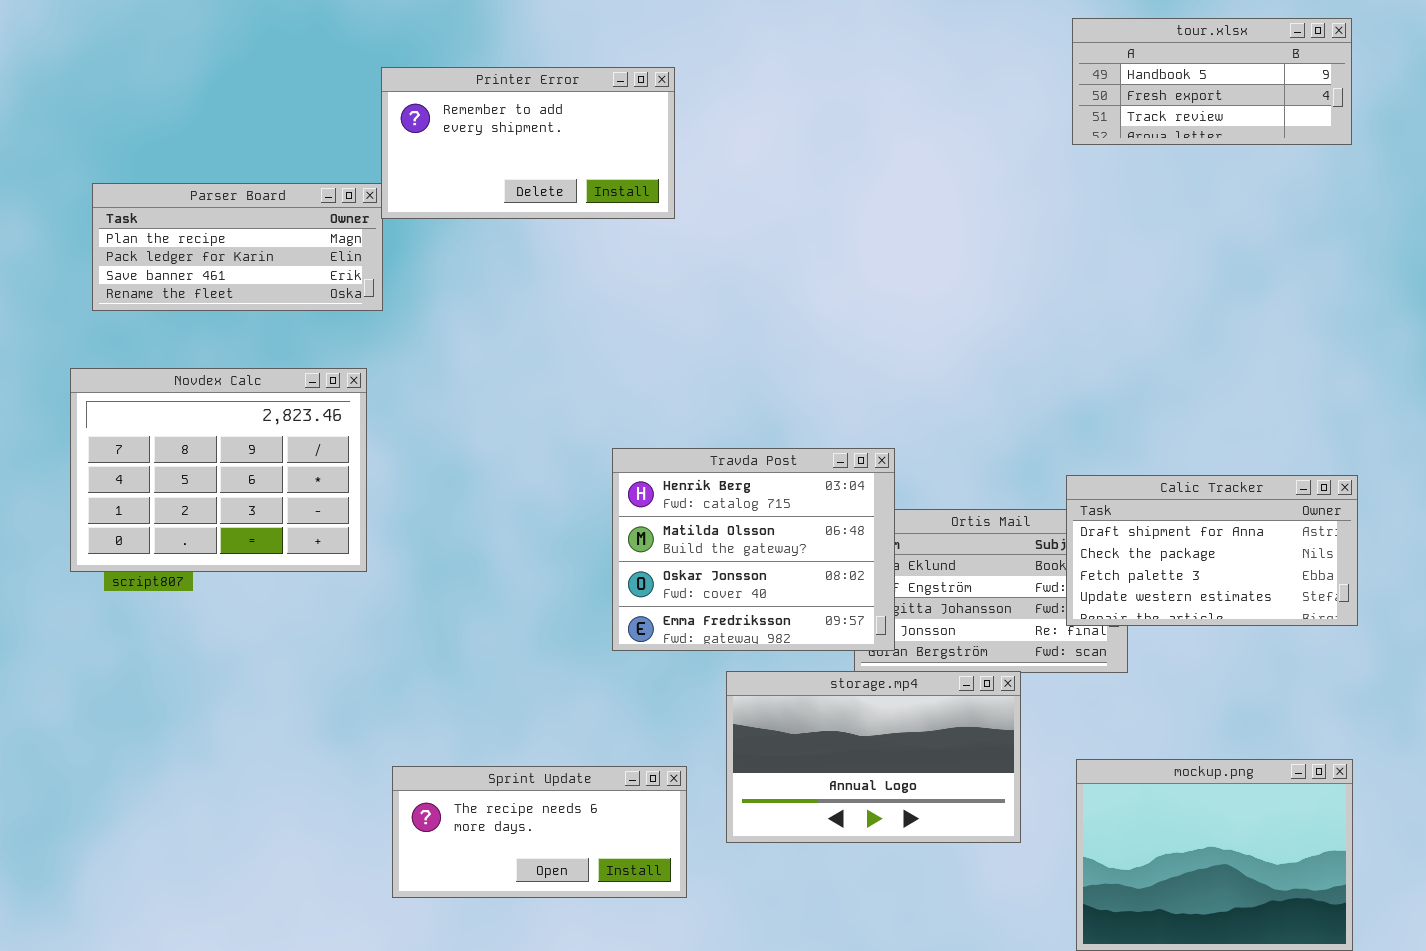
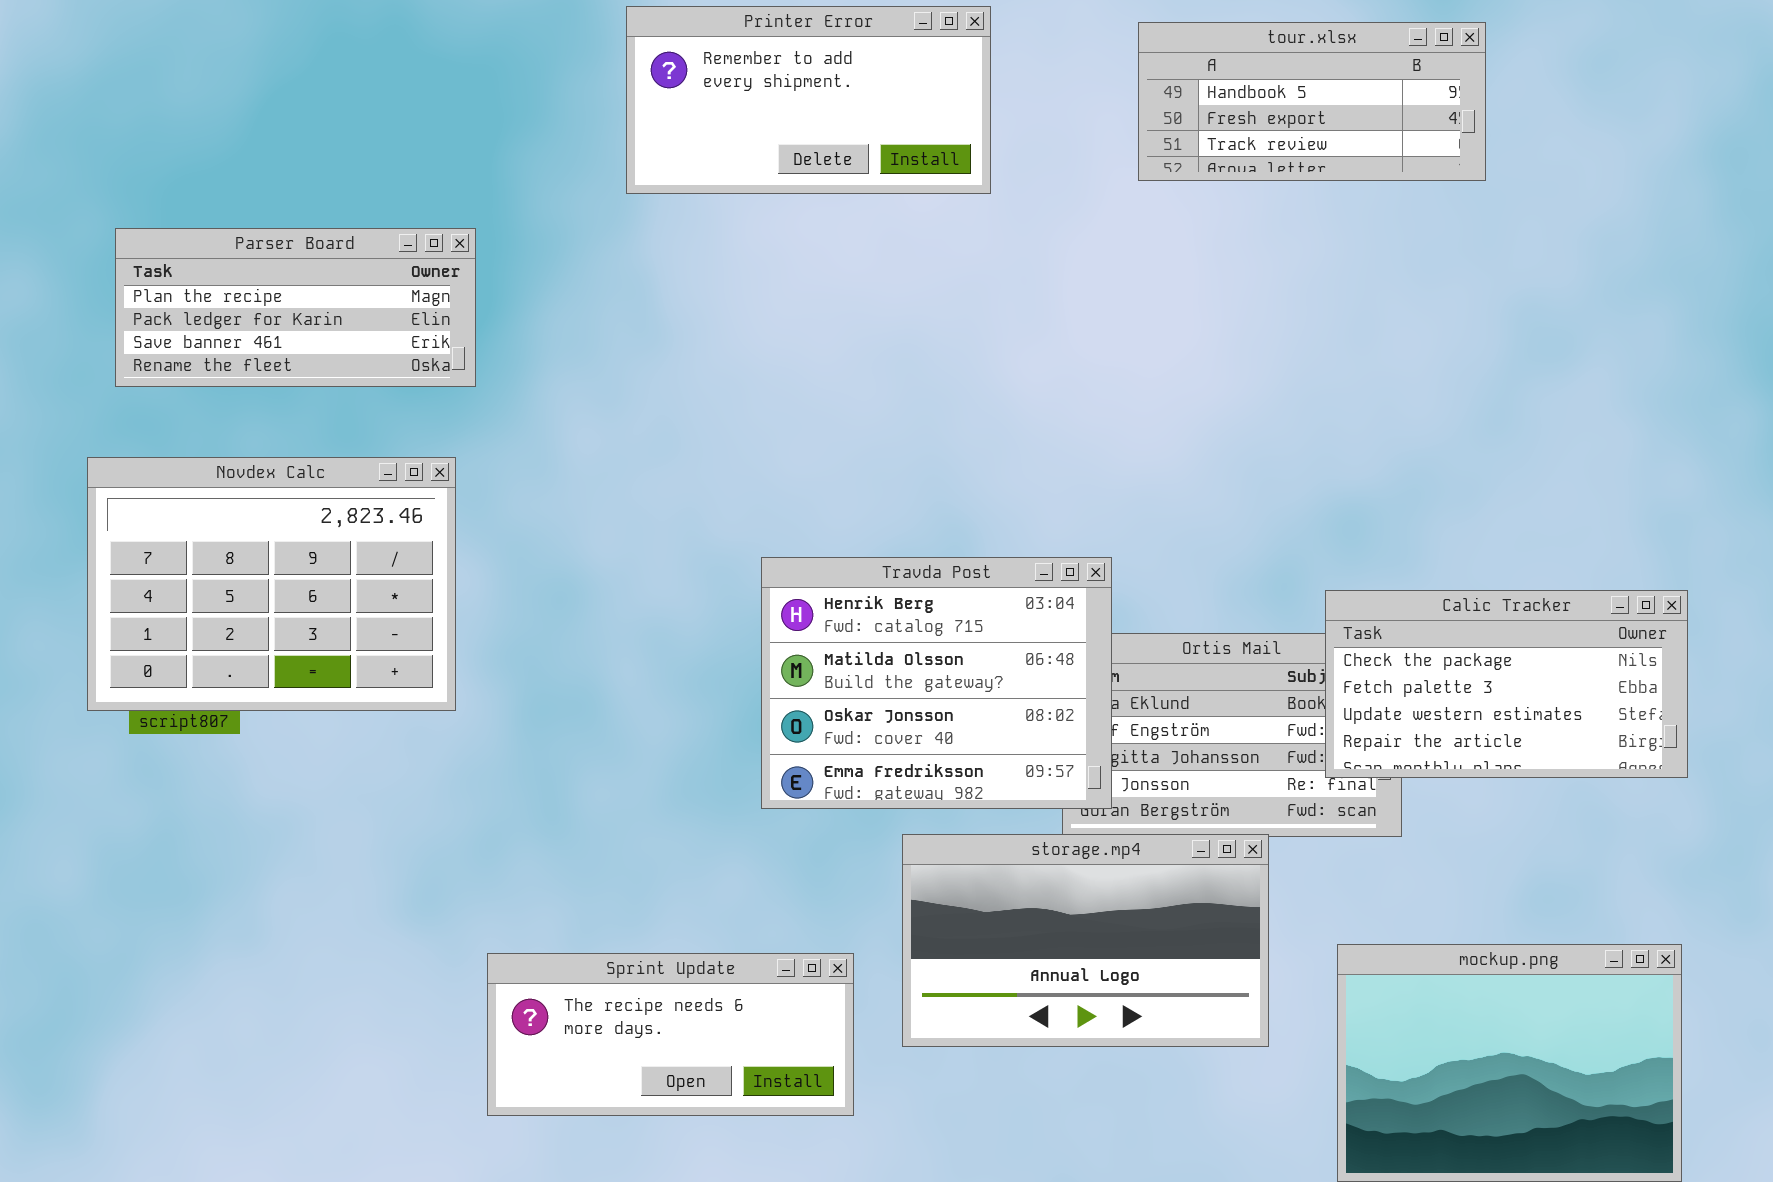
tour.xlsx: [1072,18,1352,145] -> [1138,22,1486,181], moved
Printer Error: [381,67,675,219] -> [626,6,991,194], moved
Calic Tracker: [1066,475,1358,626] -> [1325,590,1688,778], scrolled down 1 row

